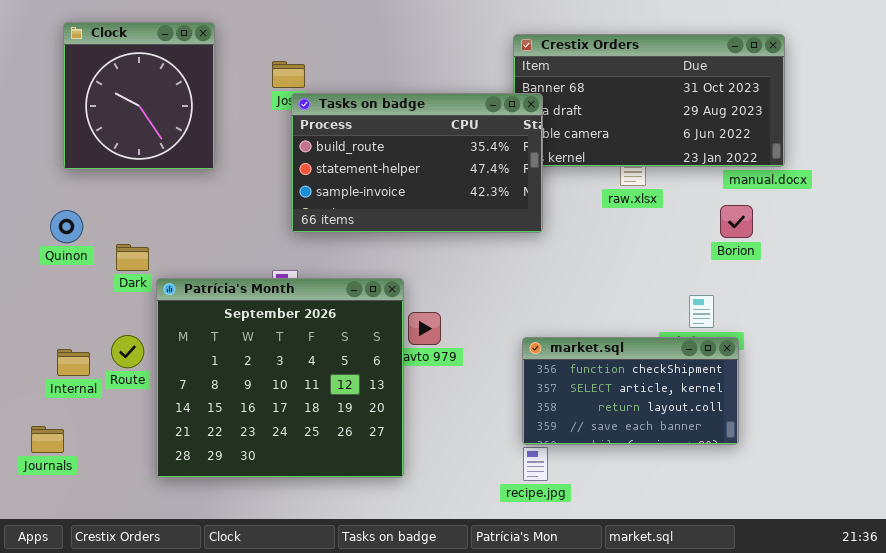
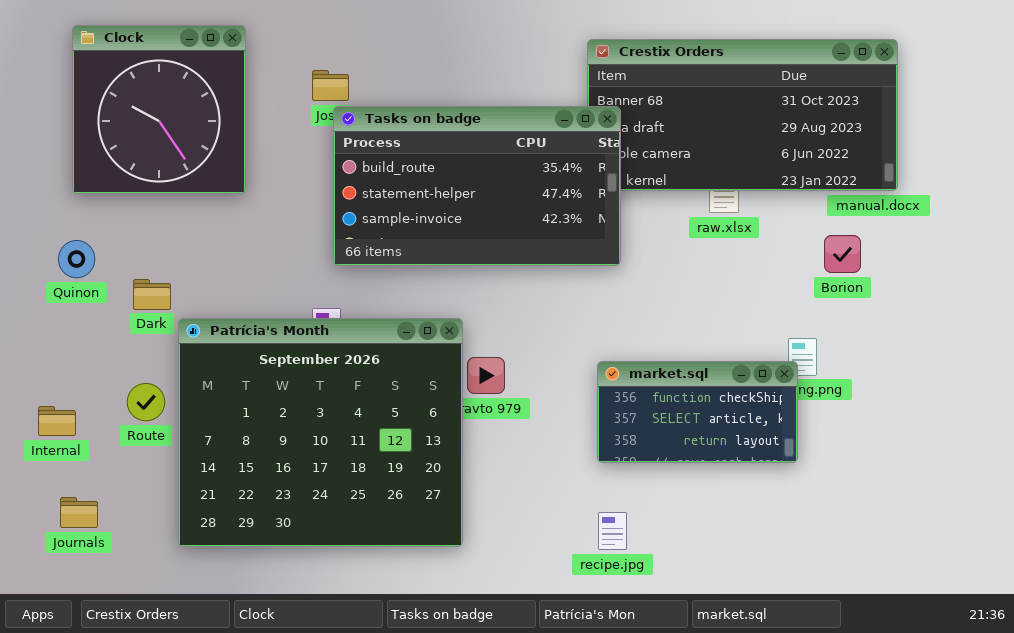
market.sql: [522,337,739,445] -> [597,361,798,463], moved, resized
Internal: [57,349,90,376] -> [38,406,76,436], moved
Journals: [31,426,64,453] -> [60,497,98,528], moved

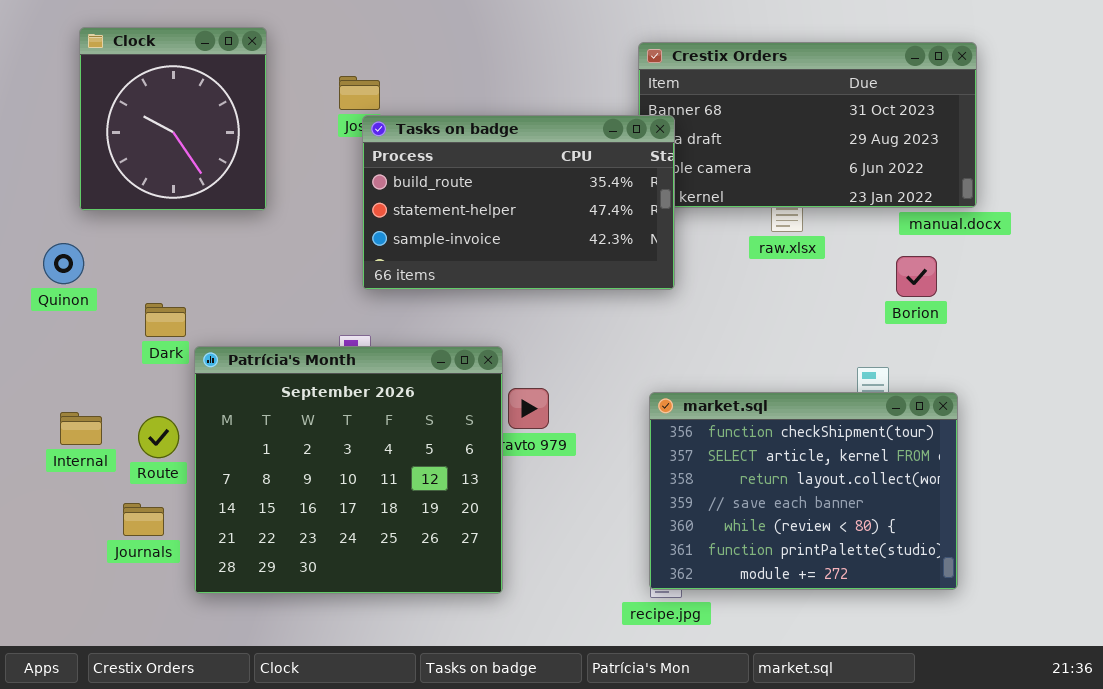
Quinon: [58,240,95,278] -> [43,243,84,284], moved
market.sql: [597,361,798,463] -> [649,392,958,590], resized
Internal: [38,406,76,436] -> [60,412,102,445], moved
Journals: [60,497,98,528] -> [123,503,164,536], moved

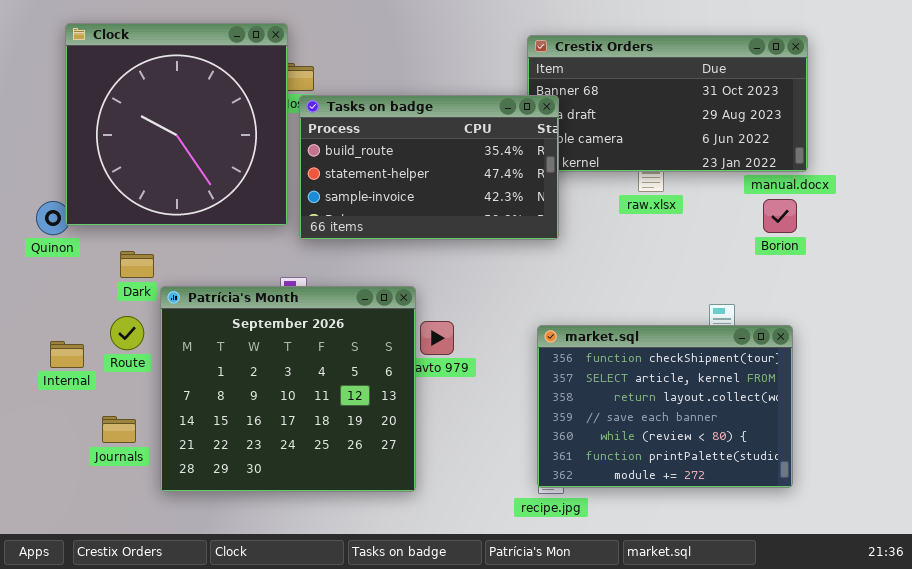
Clock: [79,27,267,211] -> [65,23,288,226], resized
Borion: [896,256,937,297] -> [763,199,797,233], moved
Route: [138,416,179,458] -> [110,316,144,350], moved

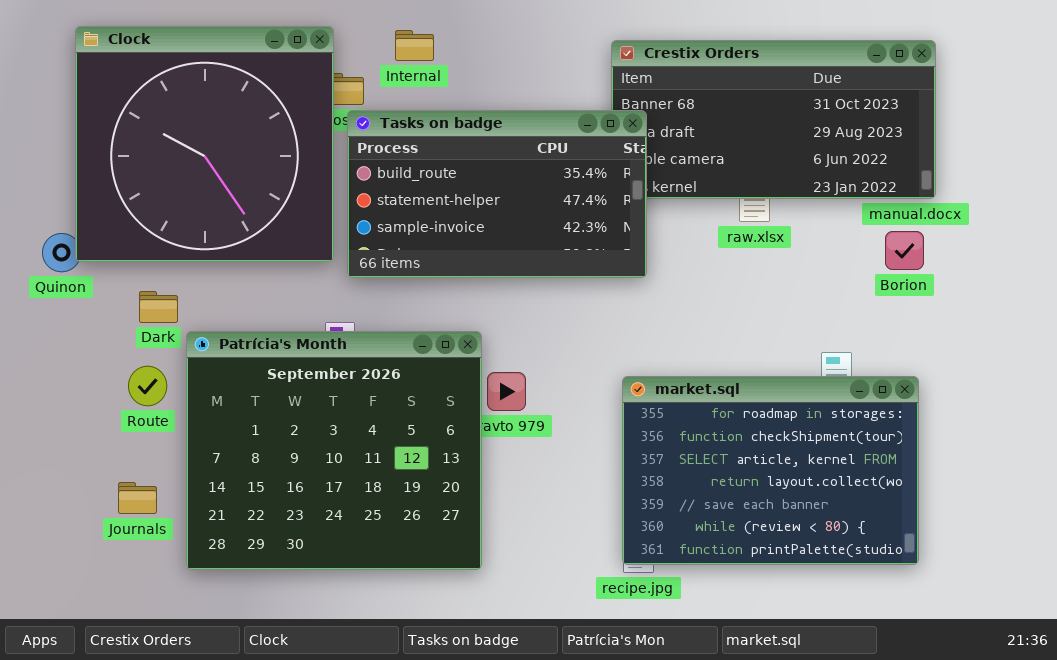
market.sql: [537,325,793,488] -> [622,376,919,565], scrolled up 1 row
Internal: [50,341,84,368] -> [395,30,434,61], moved

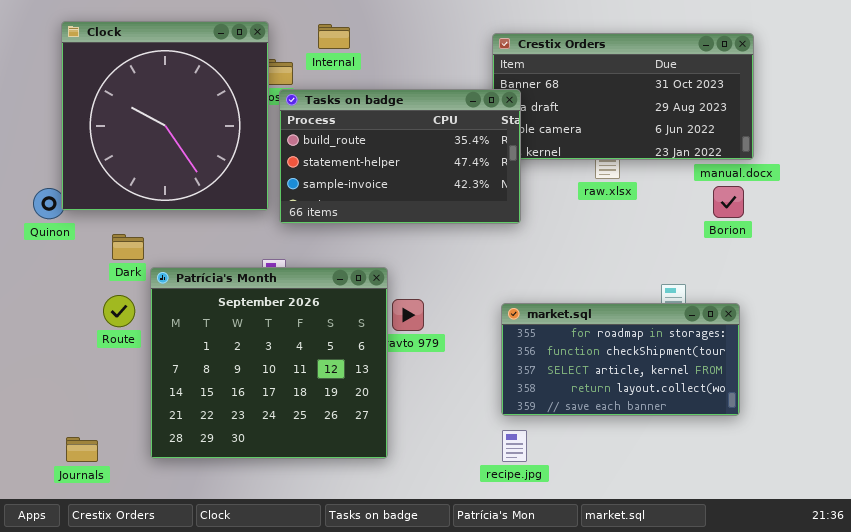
market.sql: [622,376,919,565] -> [501,303,740,416], resized
Journals: [118,482,157,514] -> [66,437,98,462], moved

